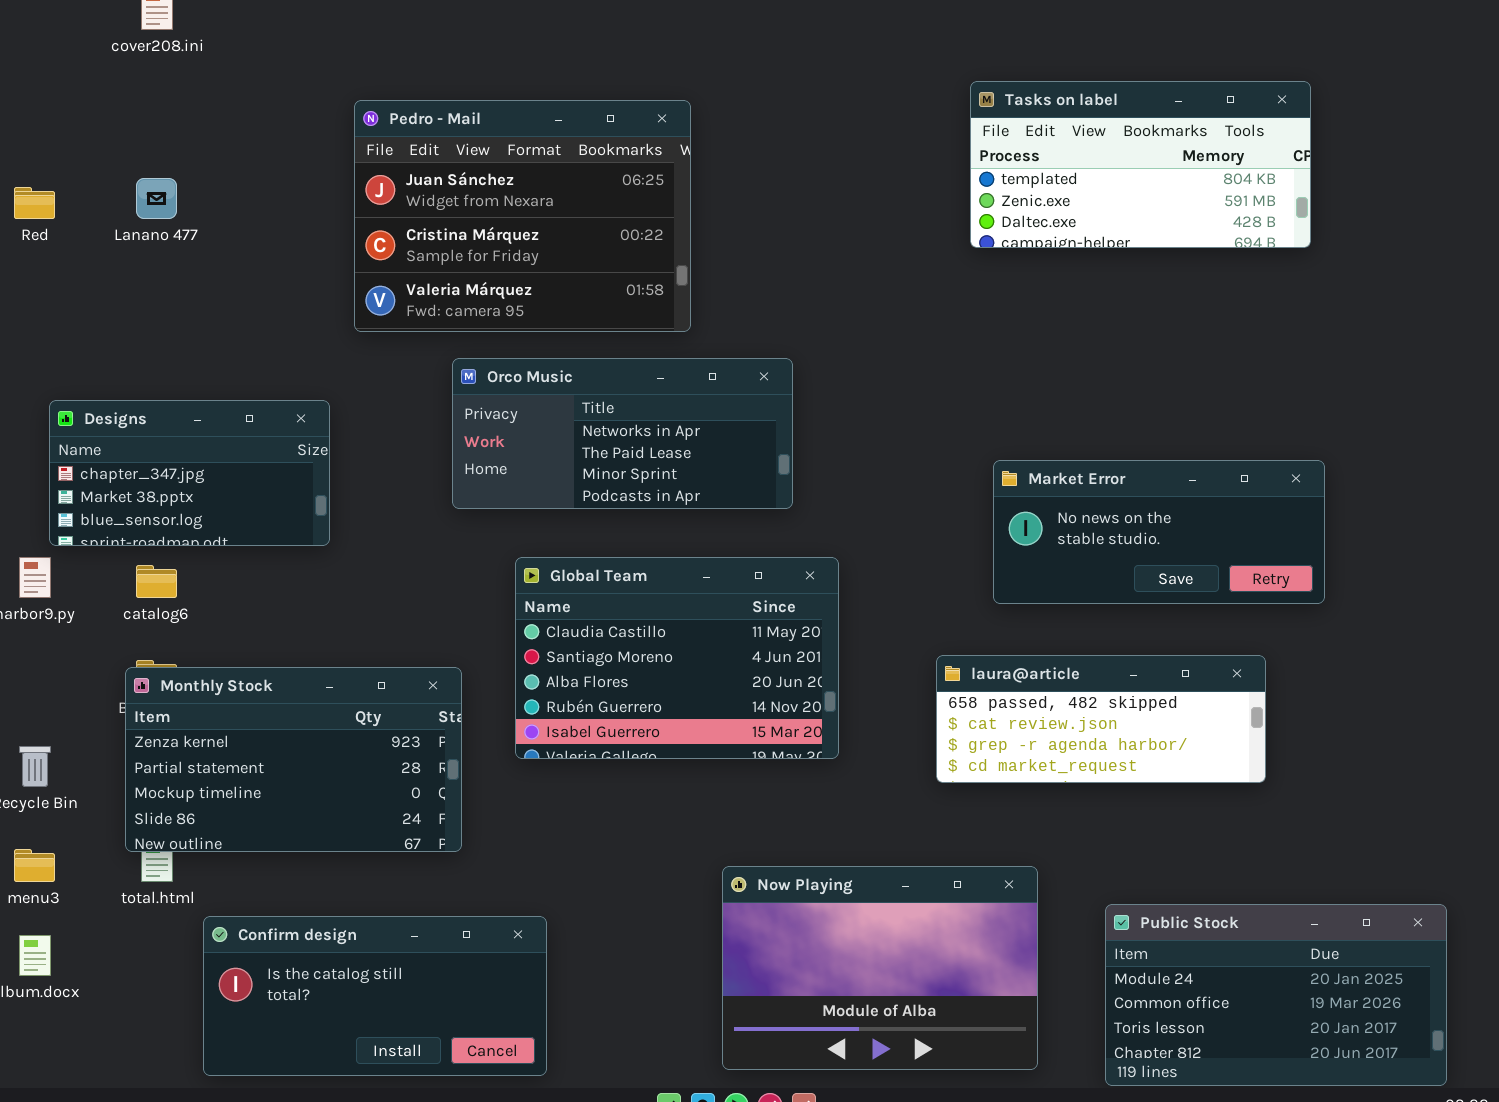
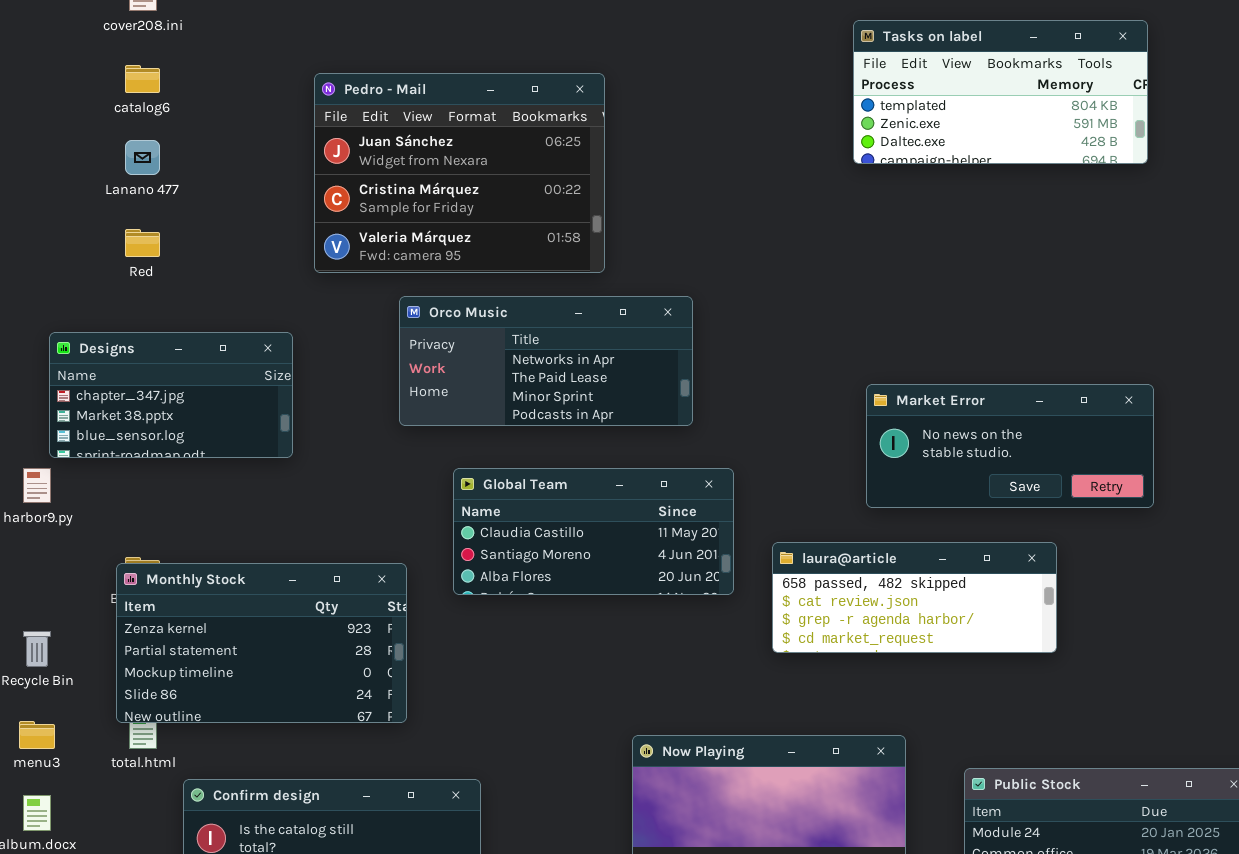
Tasks on label: [970,81,1311,248] -> [853,20,1148,164], moved
Red: [14,187,55,219] -> [125,229,160,257], moved
Global Team: [515,557,839,759] -> [453,468,734,595], resized
catalog6: [136,565,177,598] -> [125,65,160,93], moved
laura@article: [936,655,1266,783] -> [772,542,1057,653], moved

